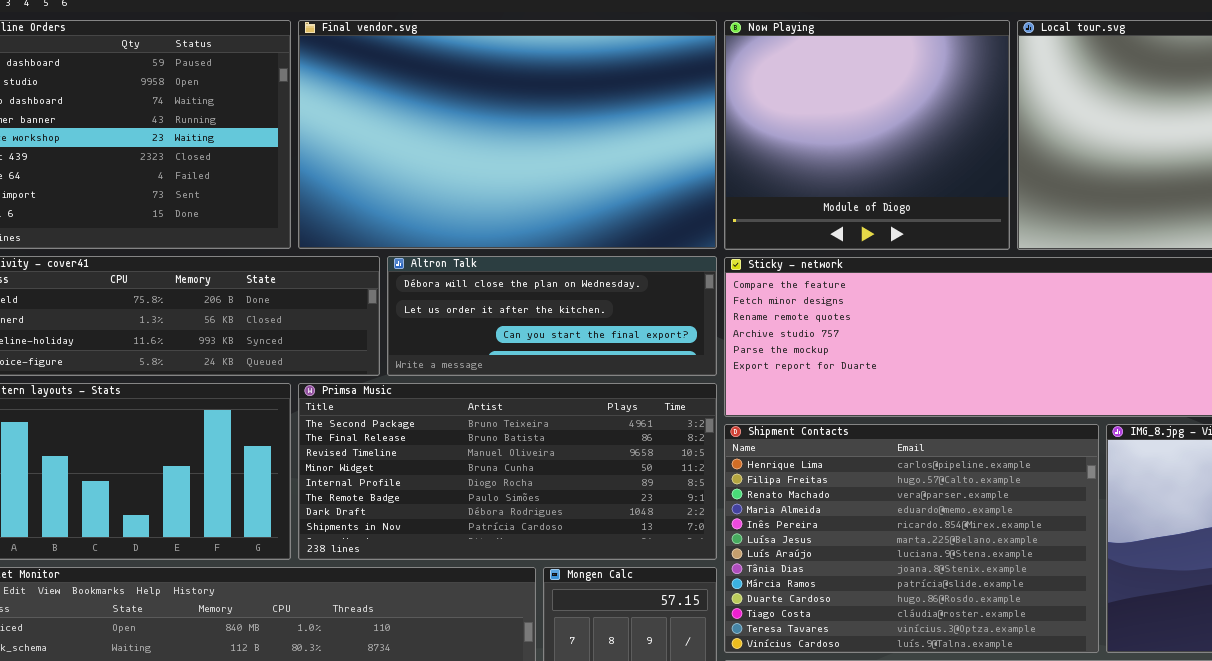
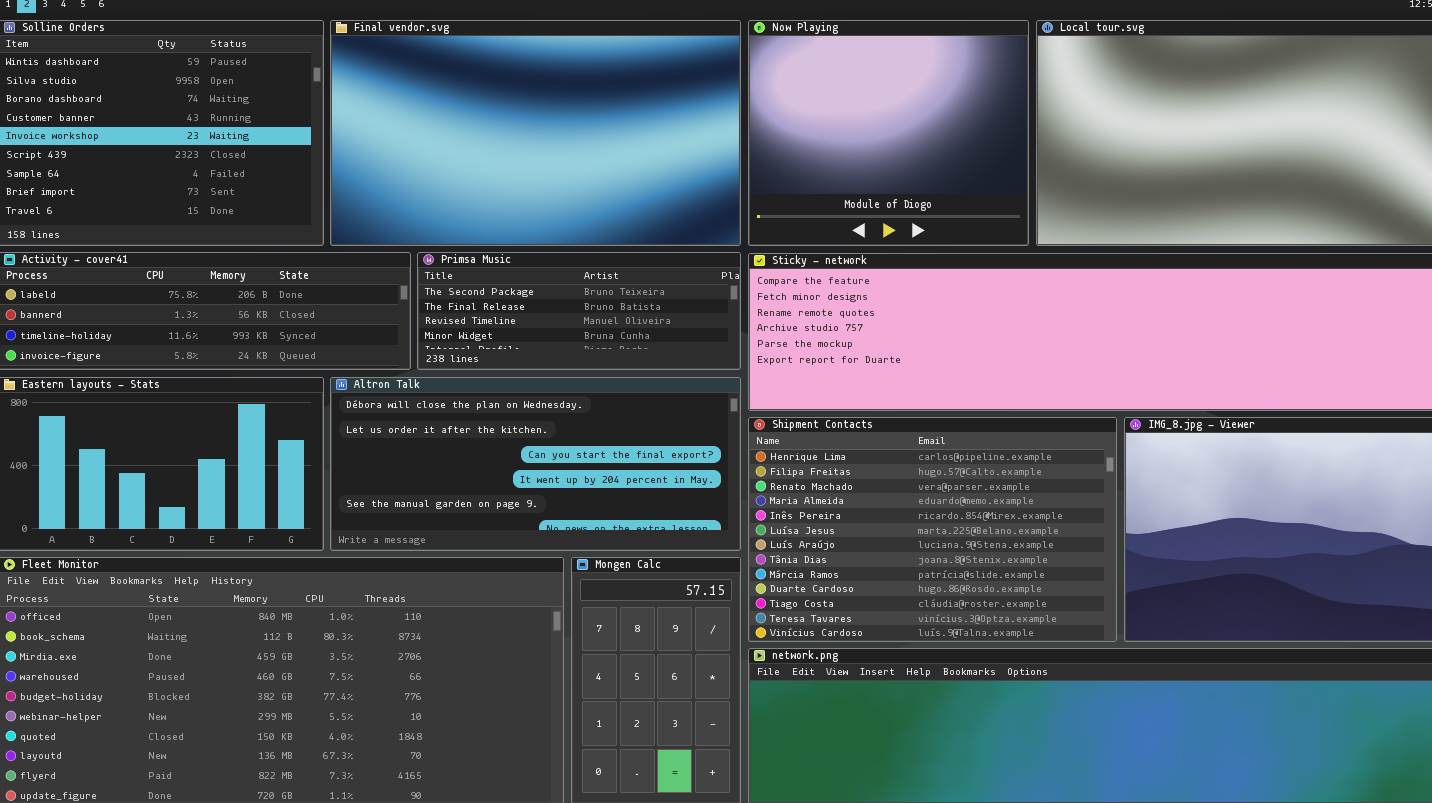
Altron Talk: [387,256,717,376] -> [330,377,741,551], moved, resized
Primsa Music: [298,383,717,560] -> [417,252,741,370], moved, resized

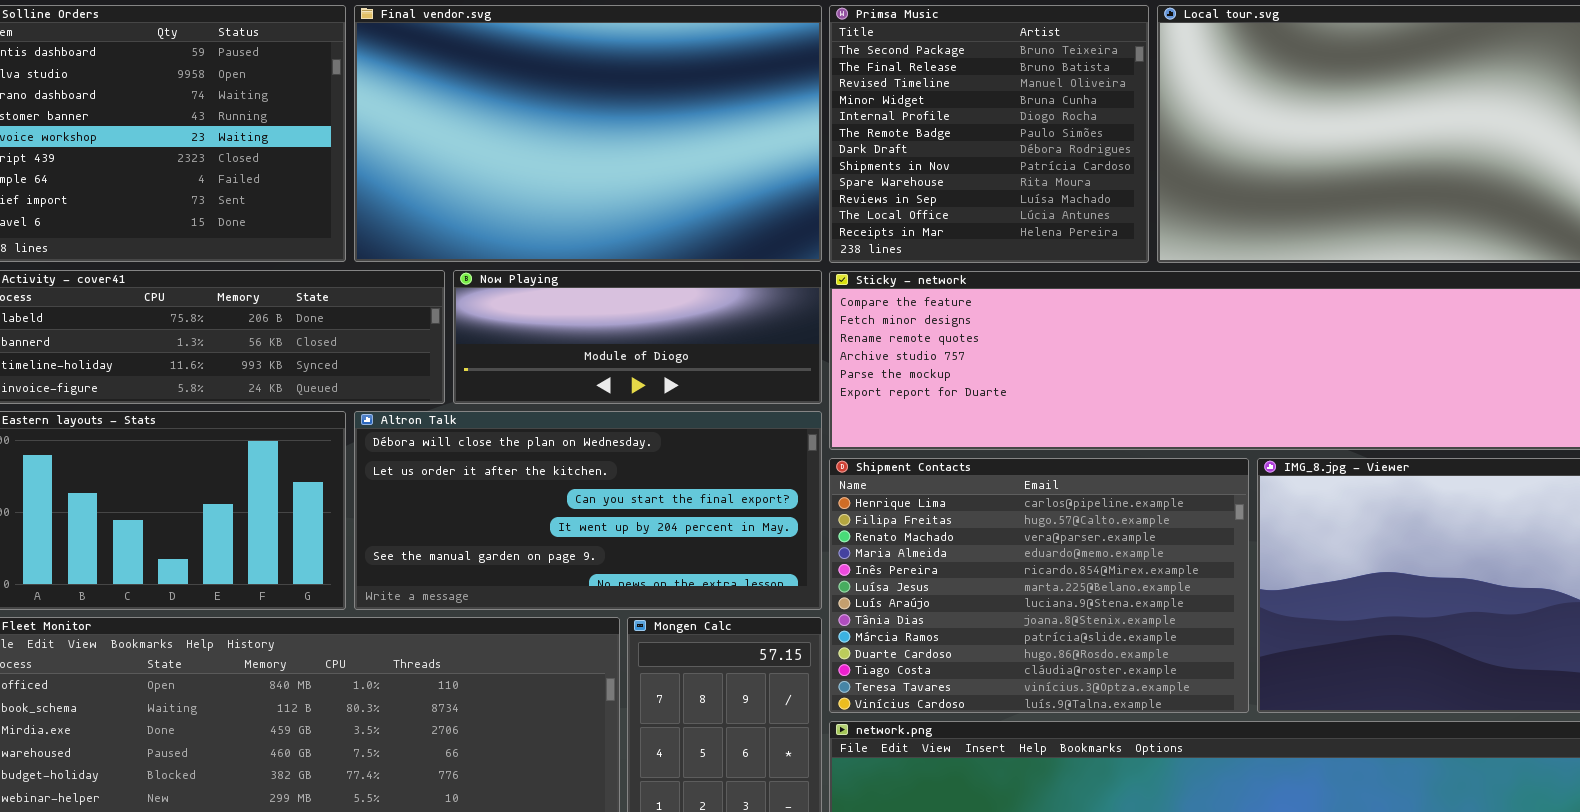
Now Playing: [748,20,1029,246] -> [453,270,822,404], moved, resized
Primsa Music: [417,252,741,370] -> [829,5,1149,263], moved, resized

